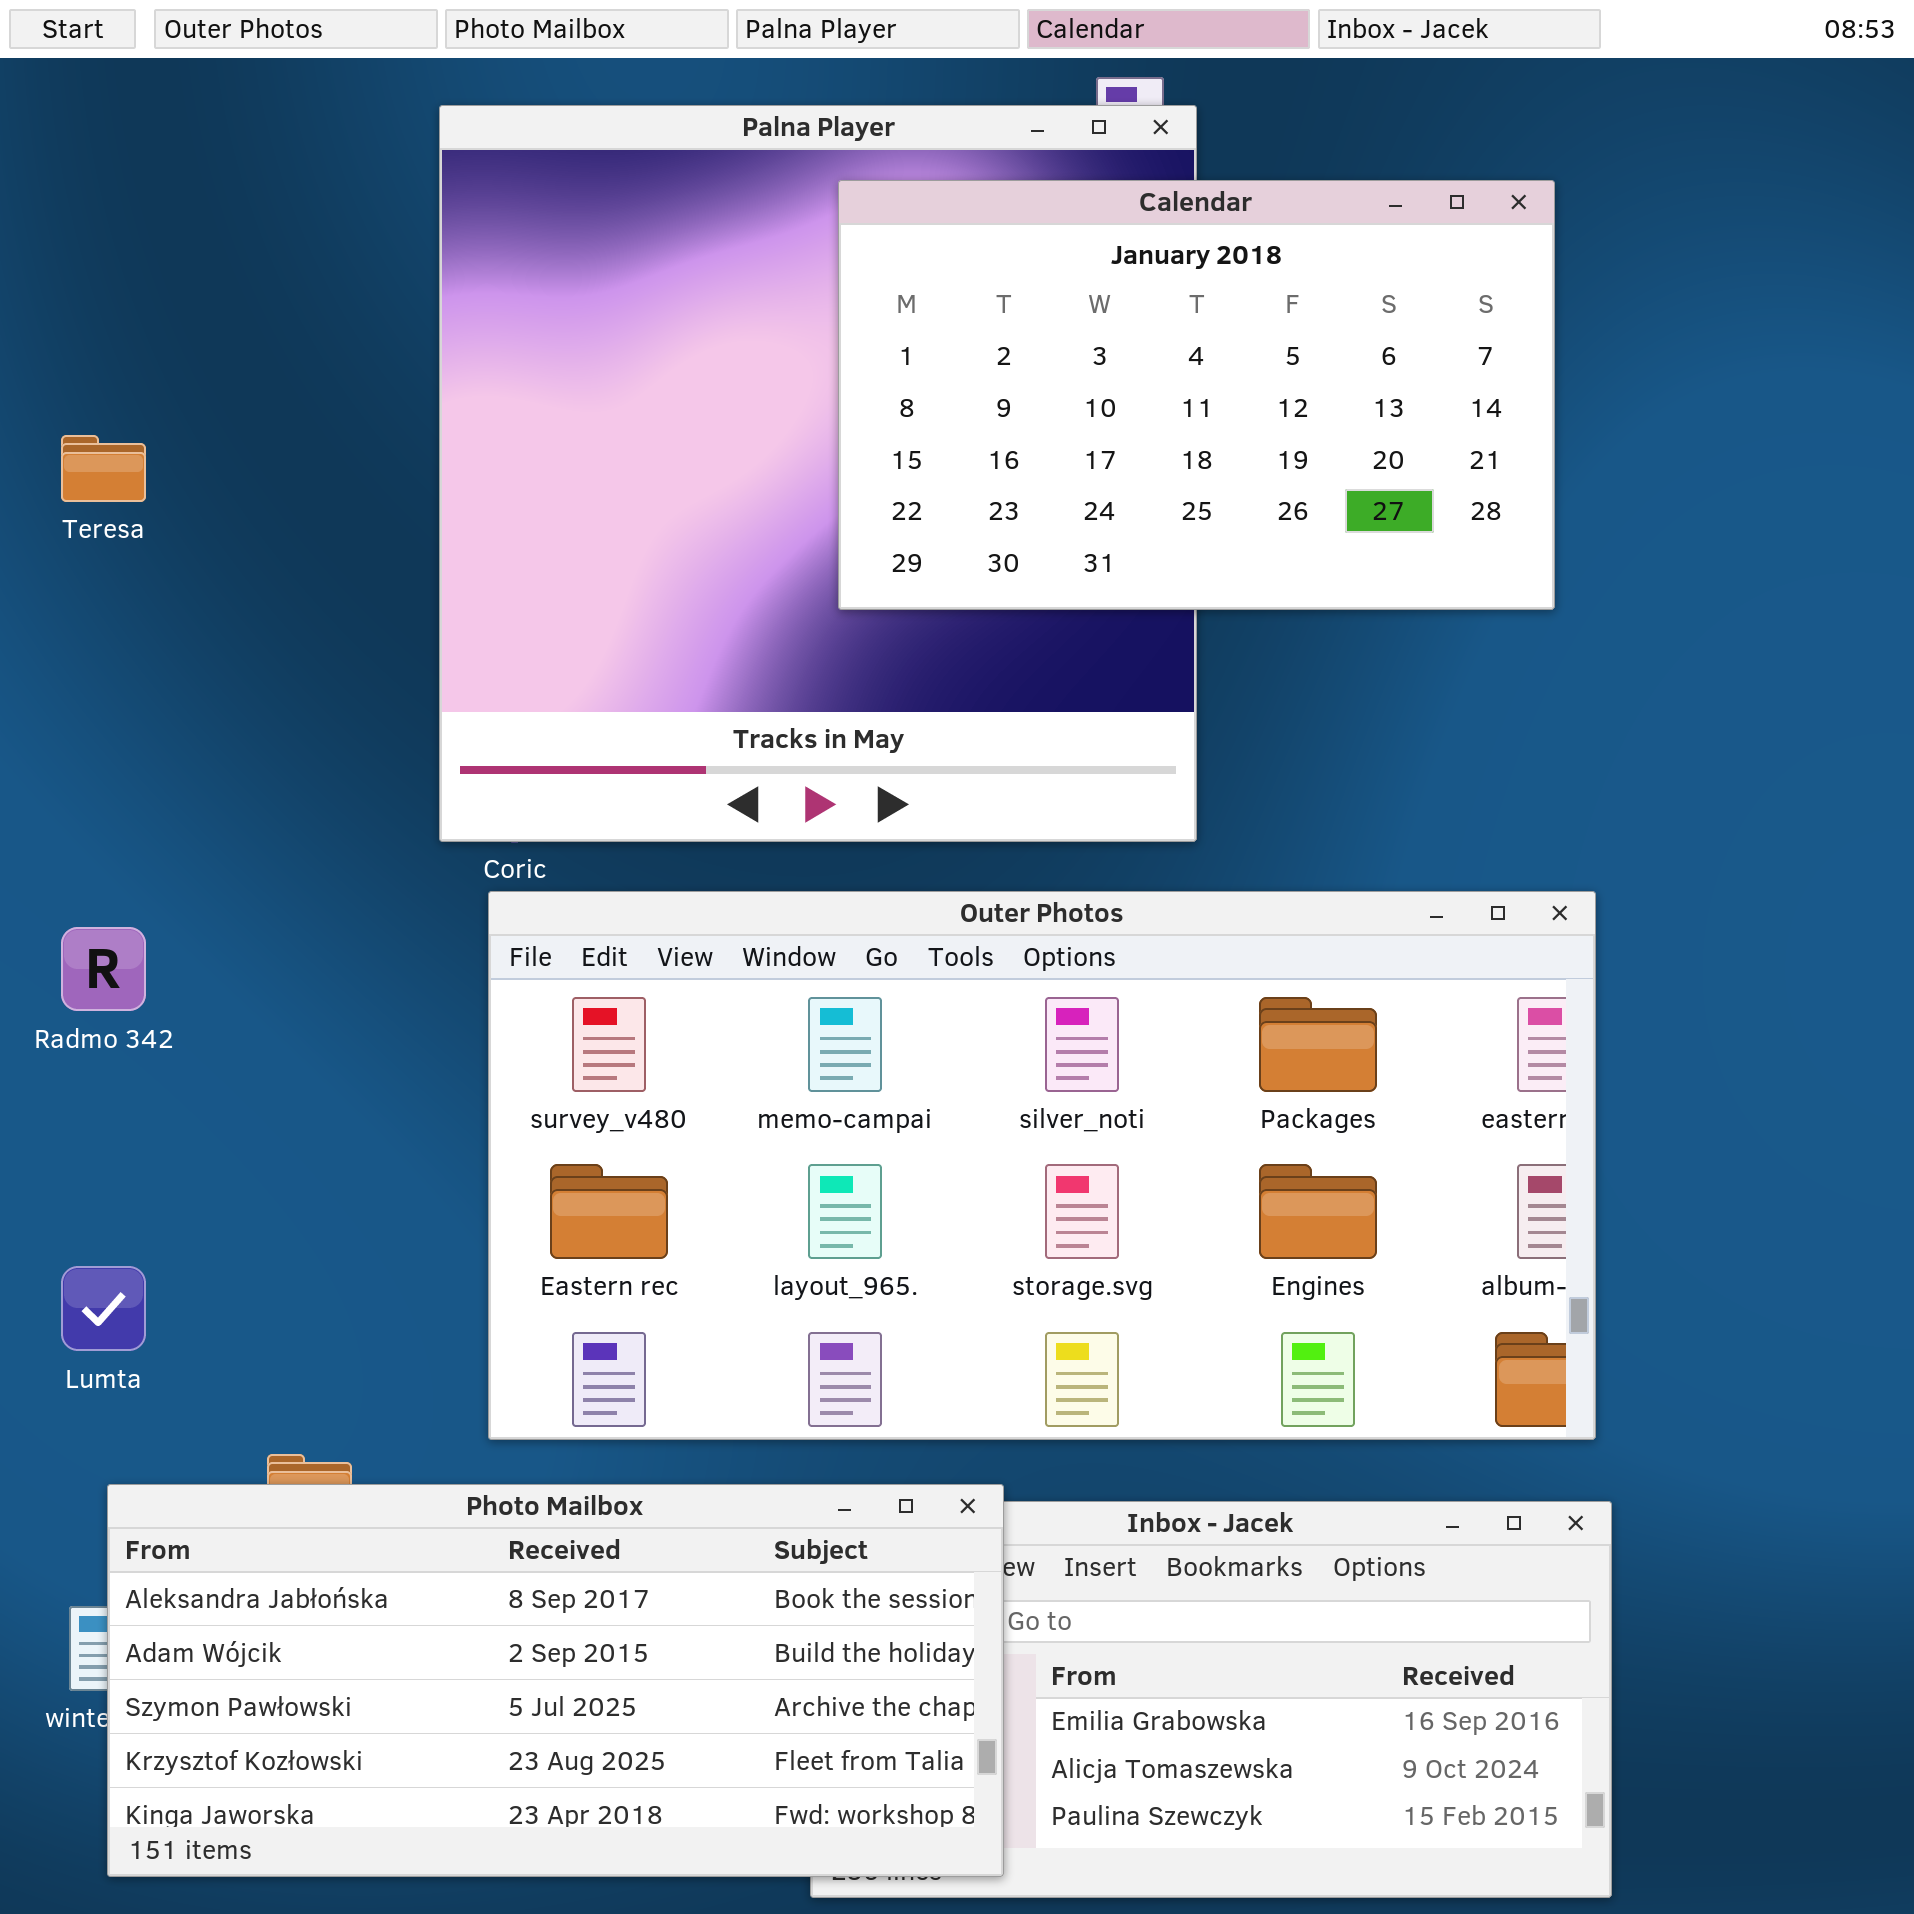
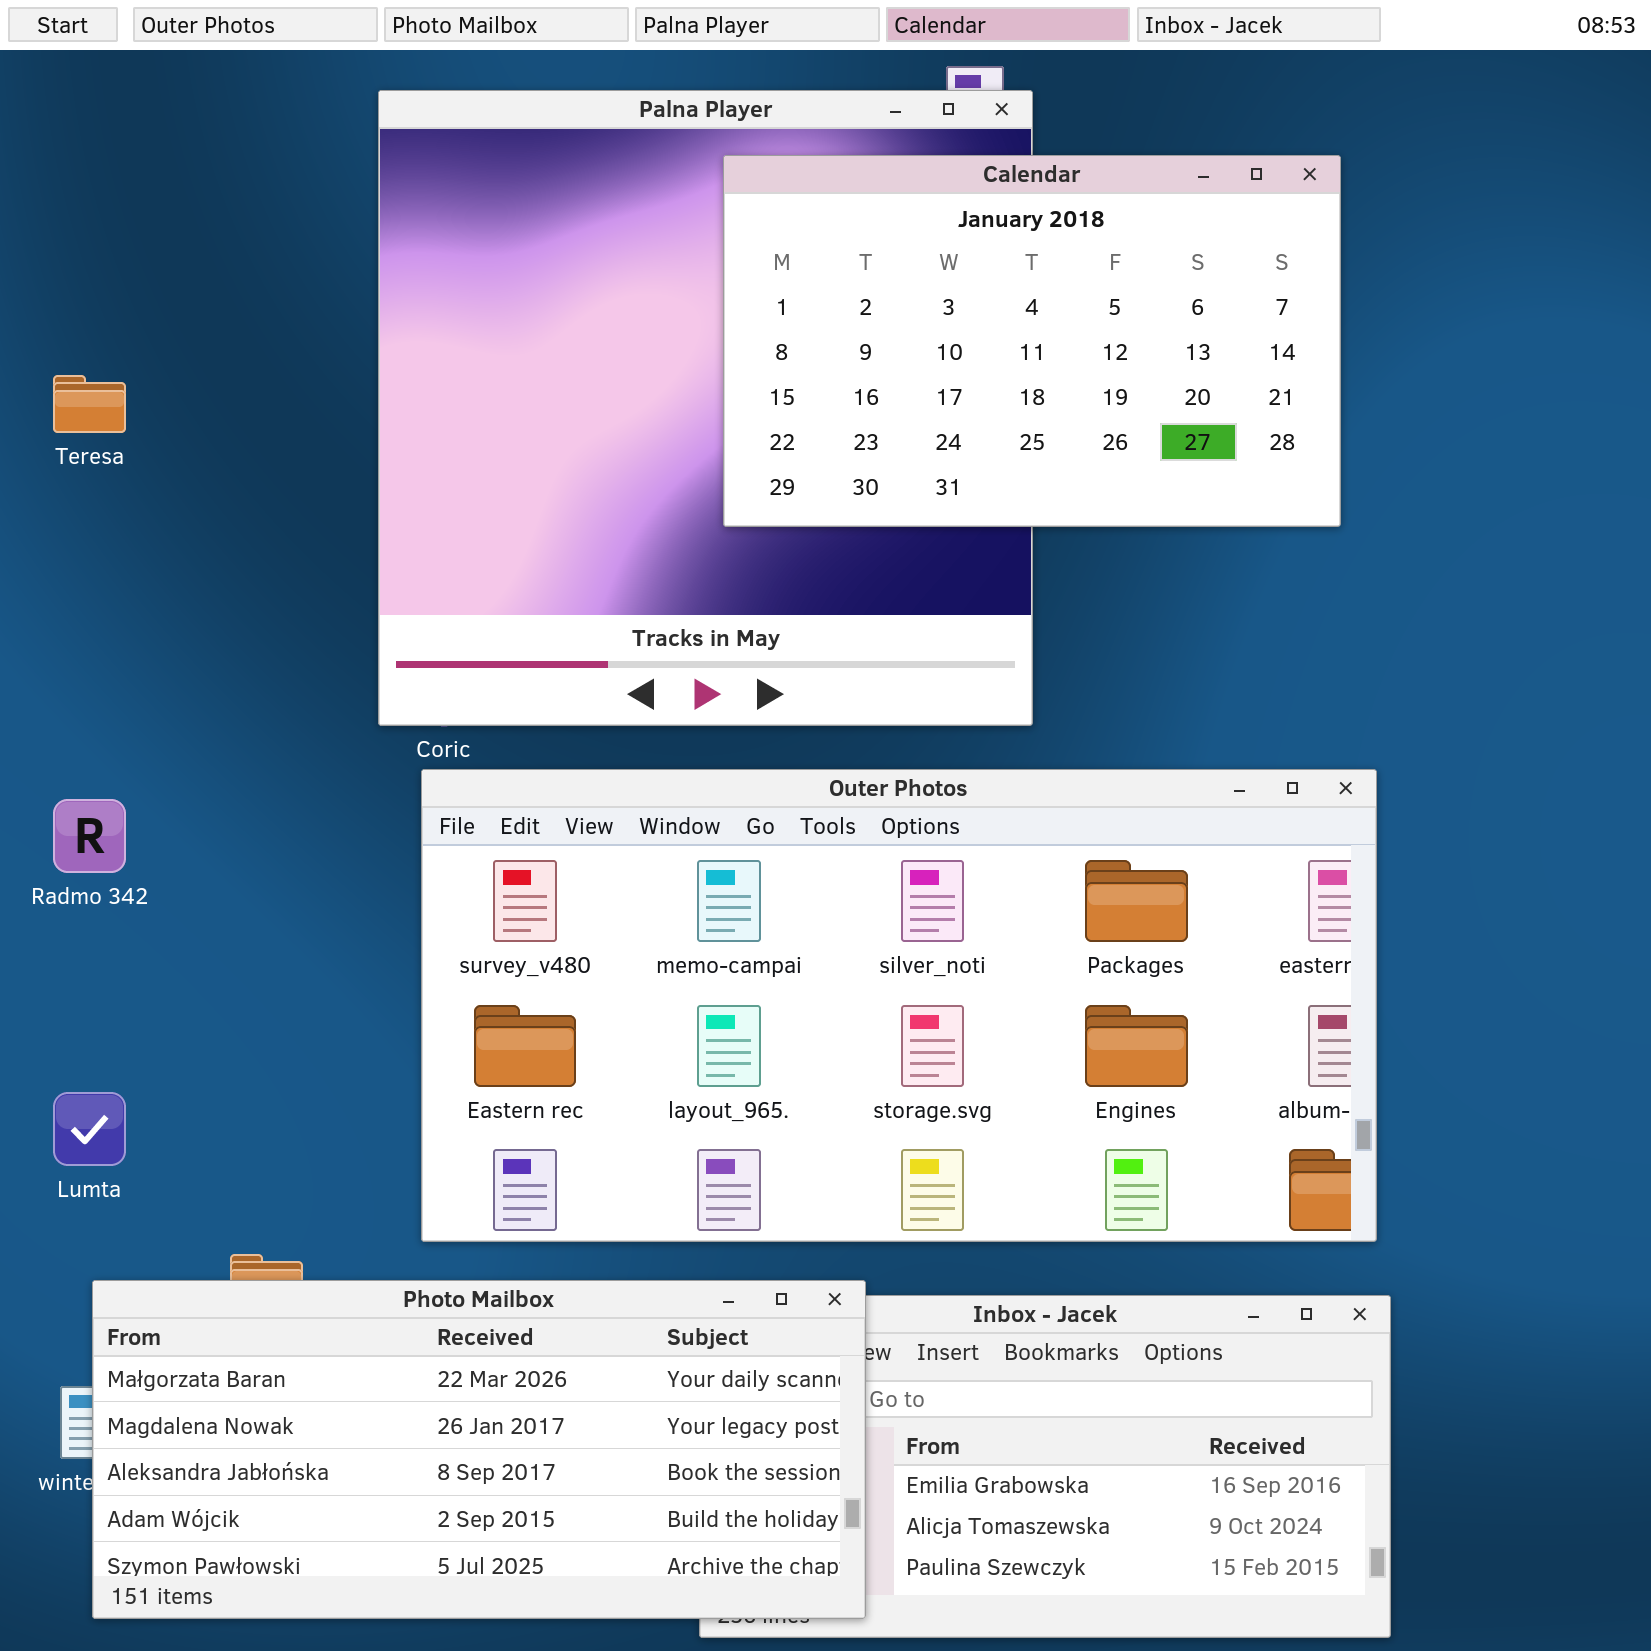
Photo Mailbox: [107,1484,1004,1877] -> [92,1280,866,1619], scrolled up 2 rows

